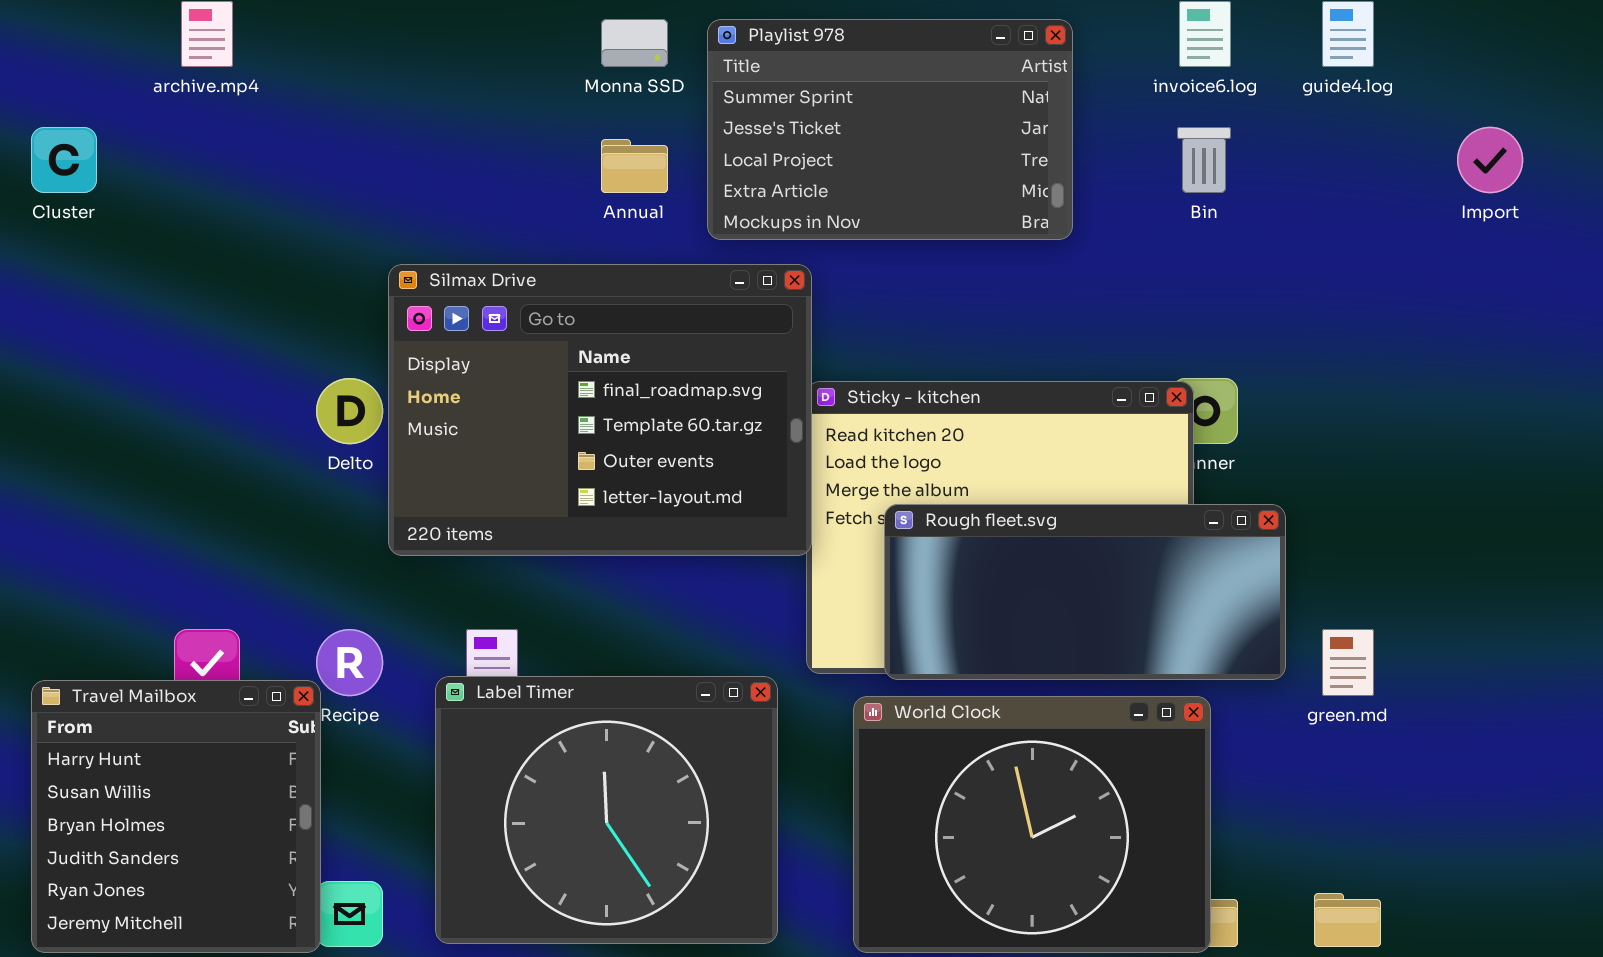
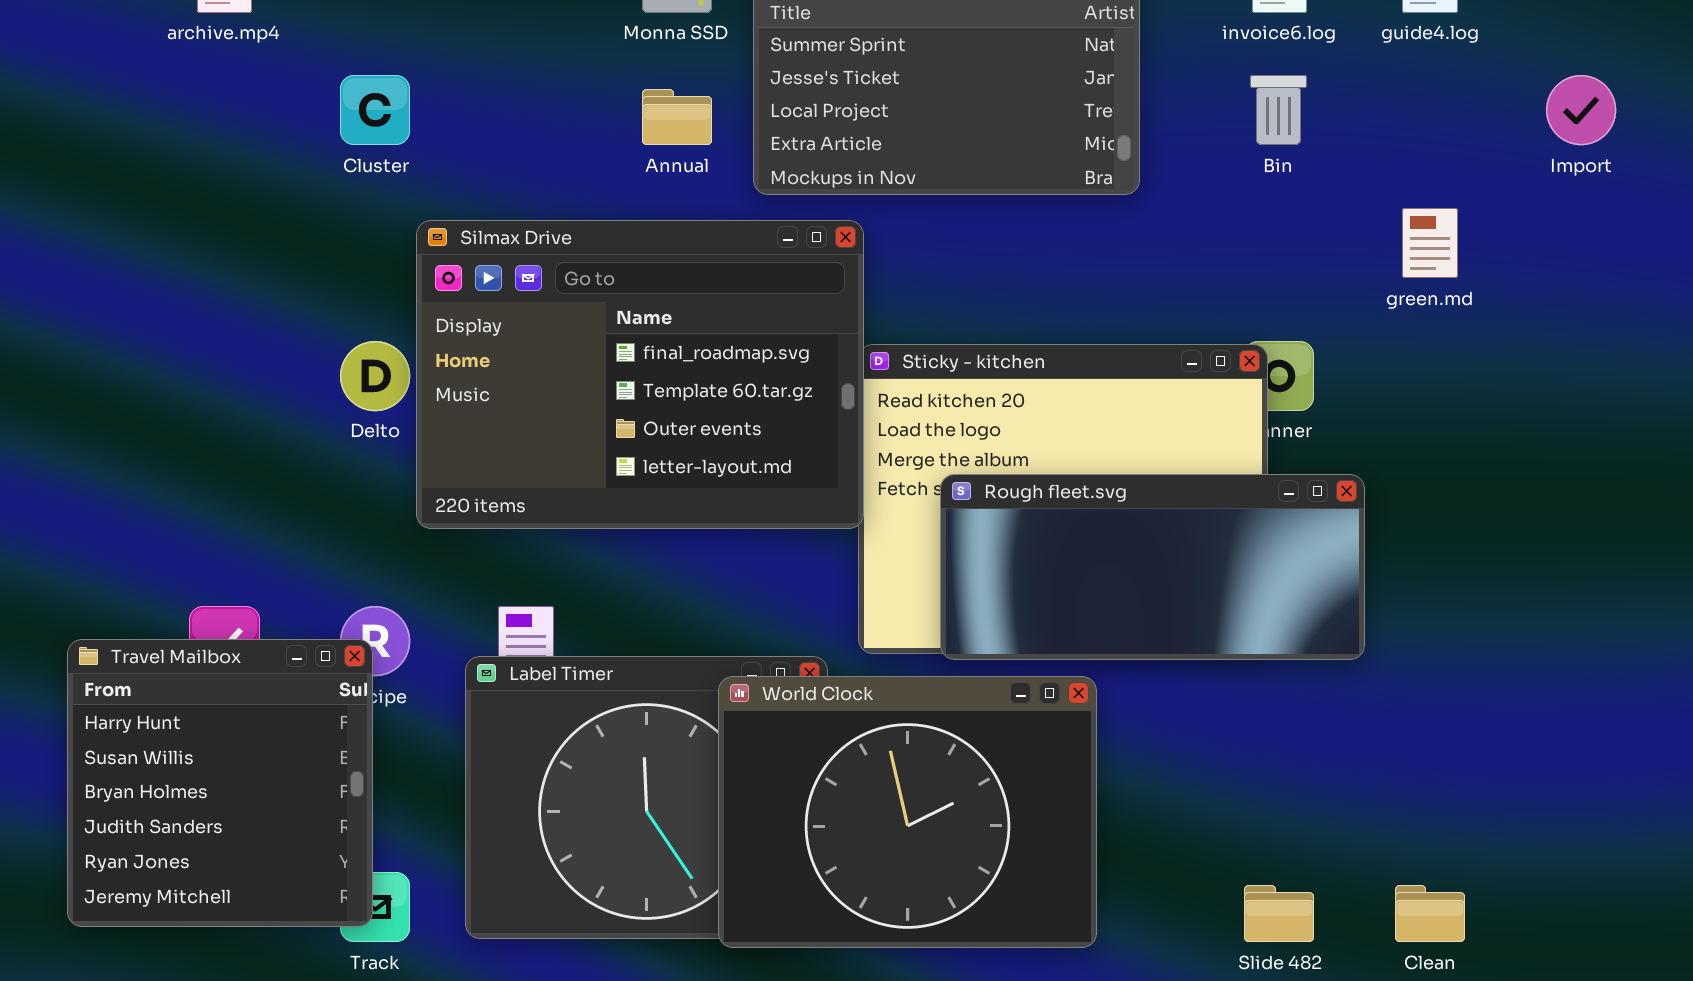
Cluster: [31,127,97,193] -> [340,75,410,145], moved
green.md: [1322,629,1374,696] -> [1402,208,1458,278], moved
Travel Mailbox: [31,680,321,953] -> [67,639,373,927], moved
World Clock: [853,696,1211,953] -> [718,676,1097,948], moved

